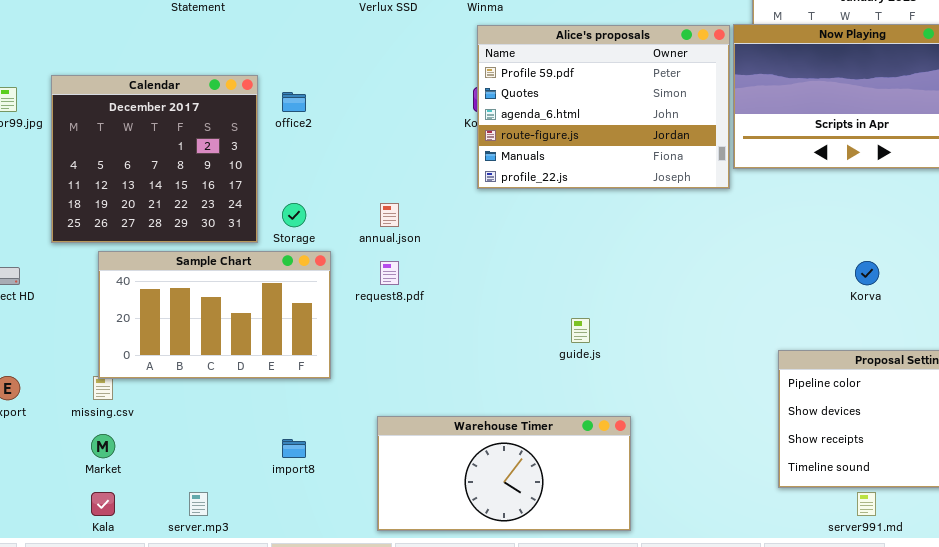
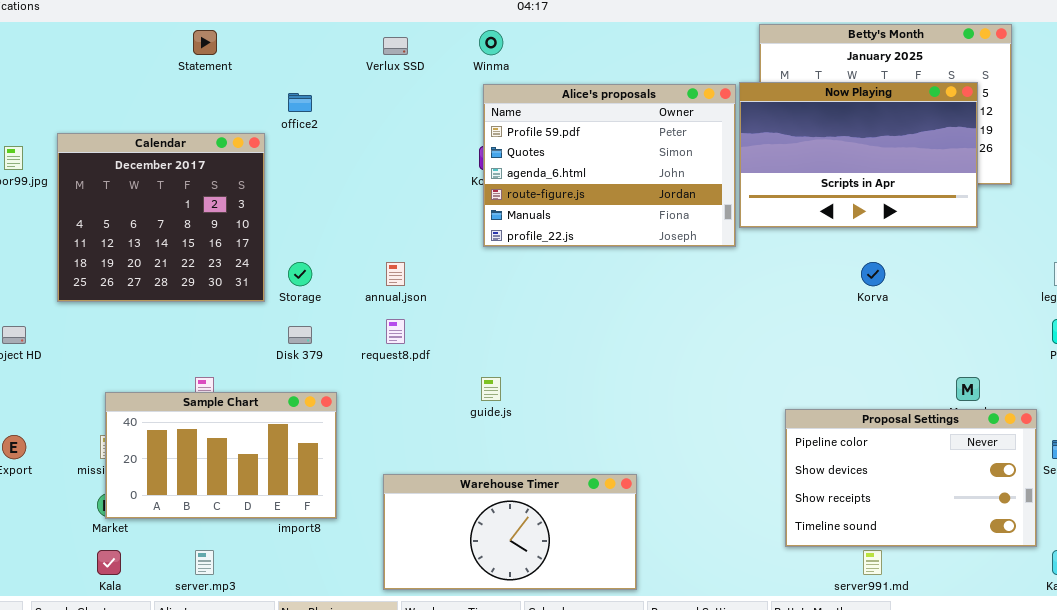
office2: [282,92,306,112] -> [288,93,312,112], moved
Sample Chart: [98,251,331,379] -> [105,392,337,519], moved
Korva: [855,261,879,285] -> [861,262,885,286], moved
guide.js: [571,318,590,343] -> [481,377,501,401], moved

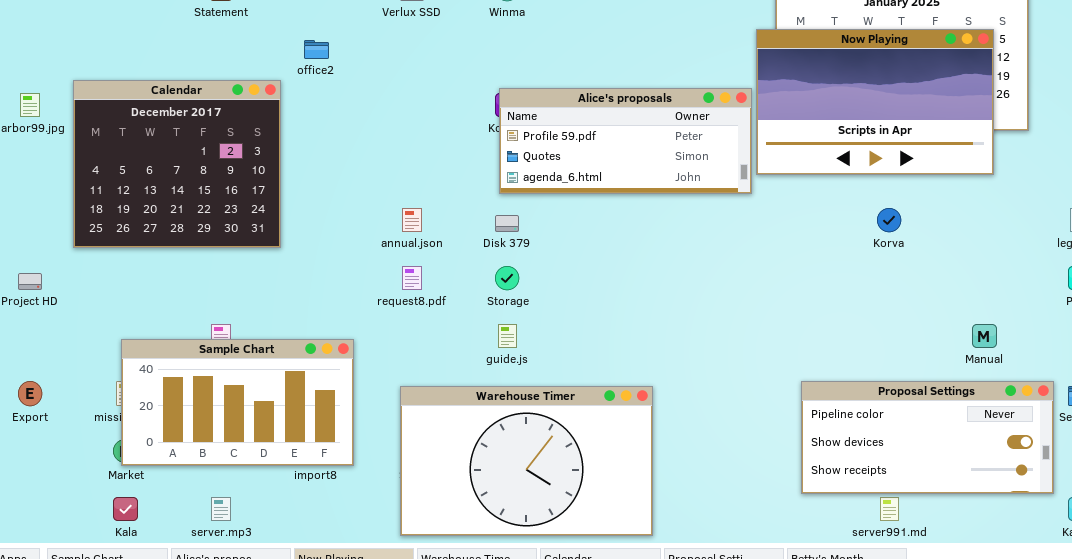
Alice's proposals: [483,84,736,247] -> [499,88,752,194], resized
Storage: [288,262,312,286] -> [495,266,519,290], moved
Disk 379: [288,326,312,344] -> [495,215,519,232], moved
Proposal Settings: [785,409,1037,547] -> [801,381,1054,494], resized
Warehouse Timer: [383,474,637,590] -> [400,386,653,536], resized

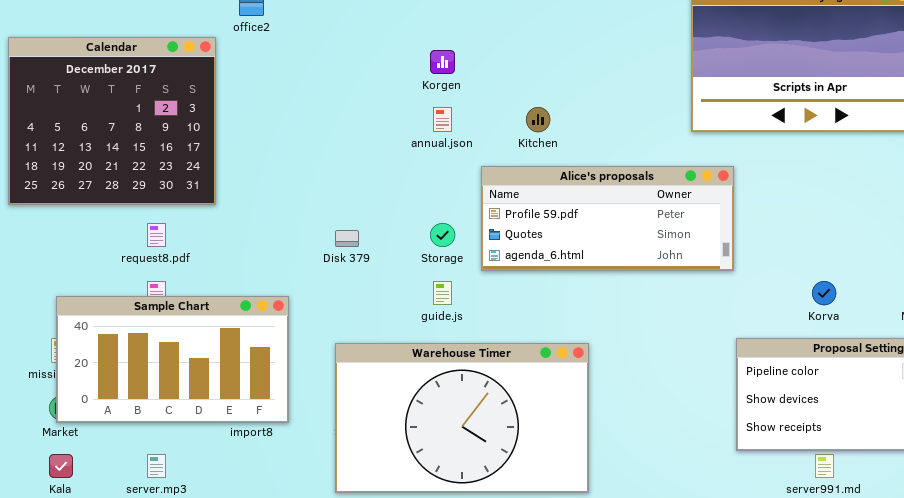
Alice's proposals: [499,88,752,194] -> [481,166,734,271], moved
annual.json: [402,208,422,232] -> [433,107,452,132], moved
Korva: [877,208,901,232] -> [812,281,836,305], moved
Disk 379: [495,215,519,232] -> [335,230,359,247], moved
request8.pdf: [402,266,422,290] -> [147,223,166,247], moved

